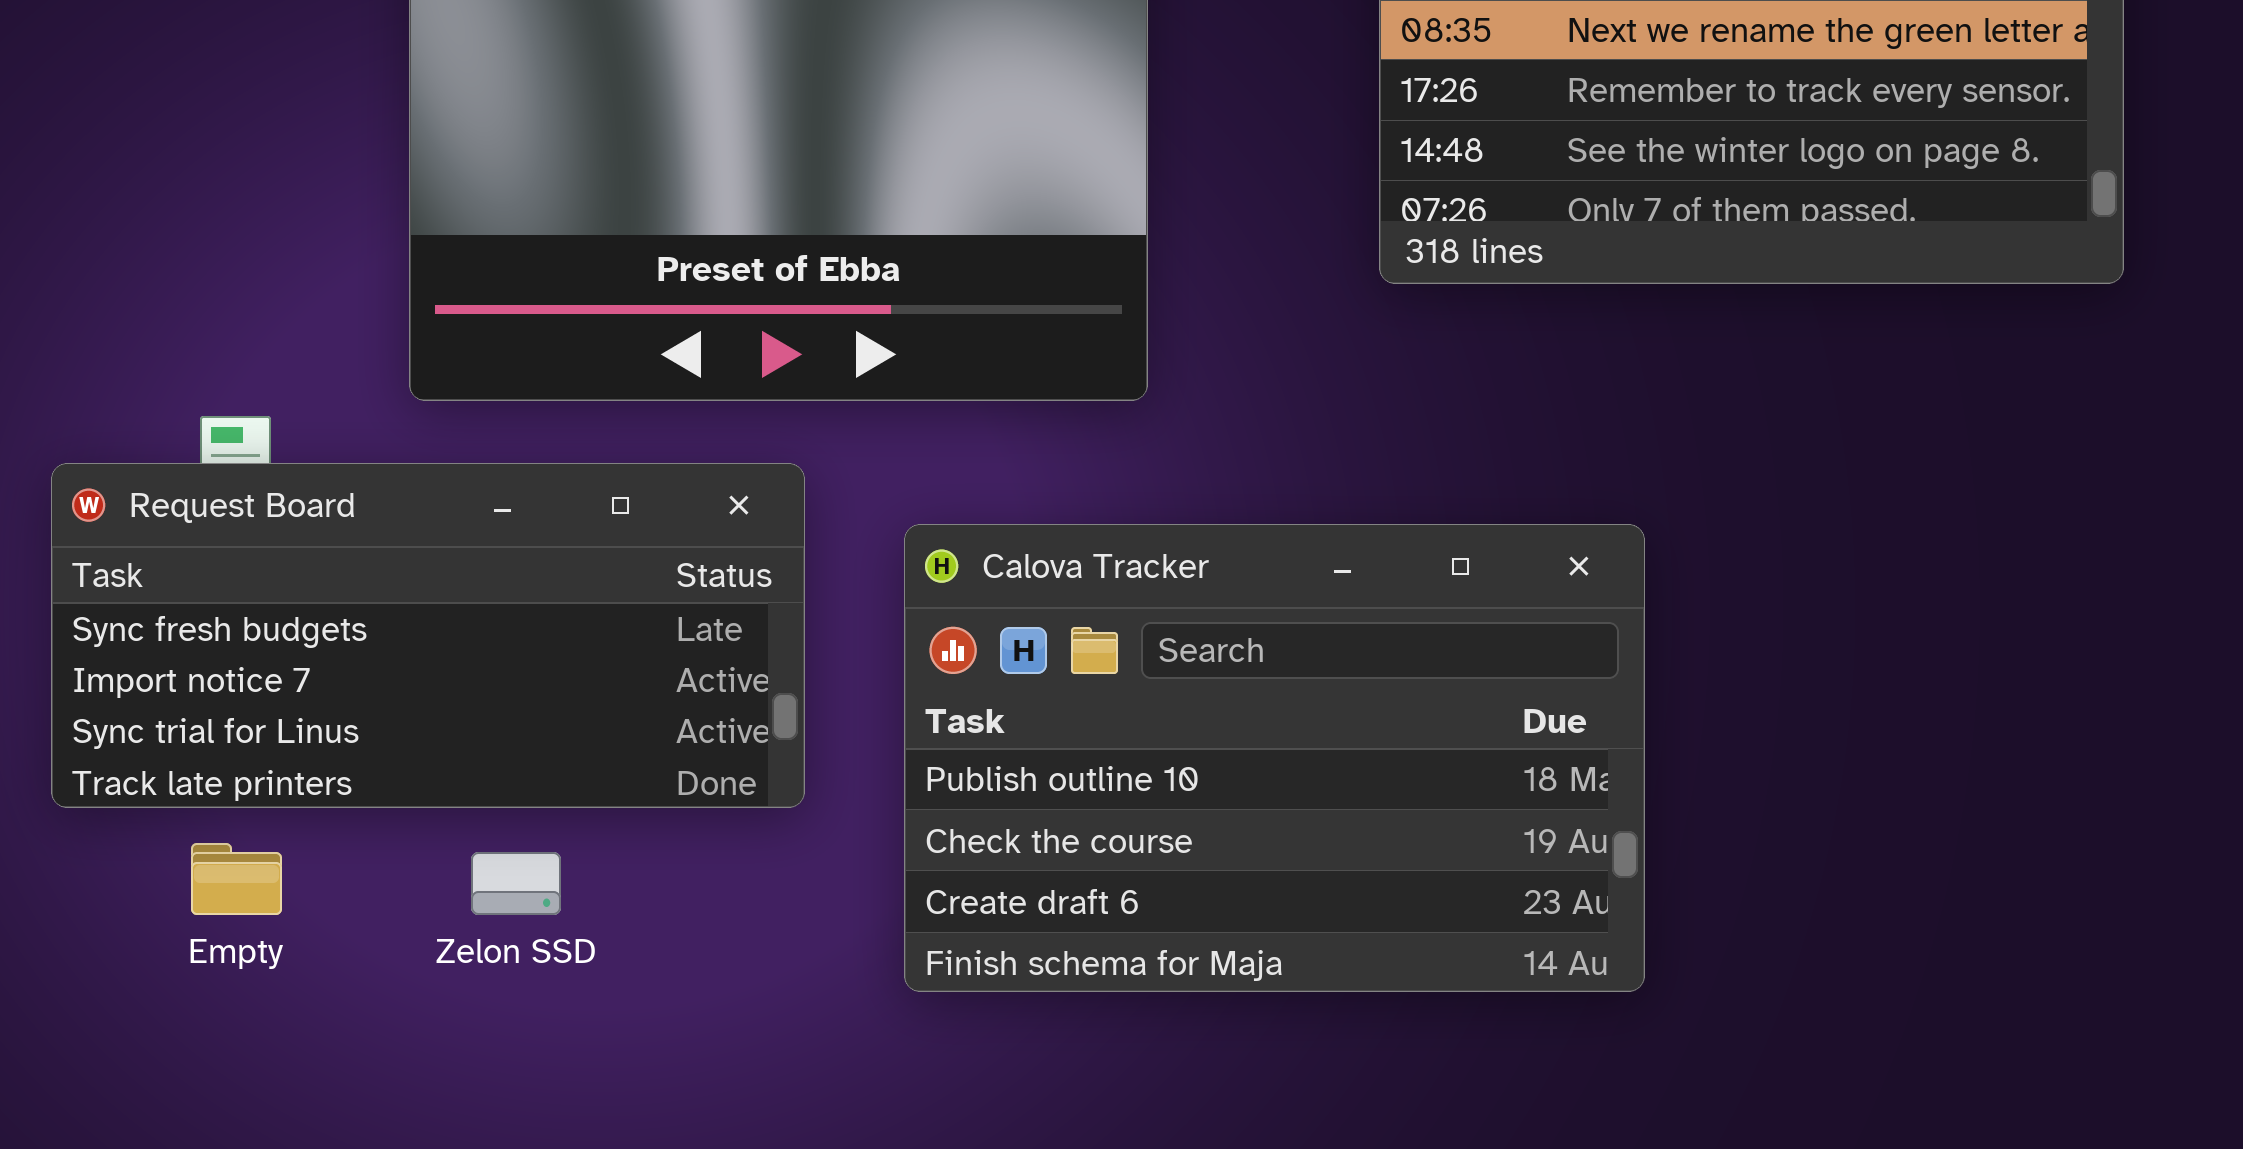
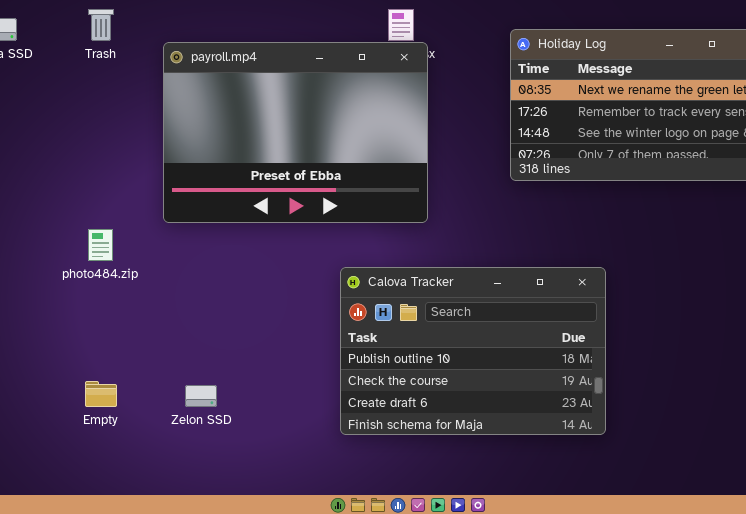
Request Board: [51,463,805,808] -> none, closed

